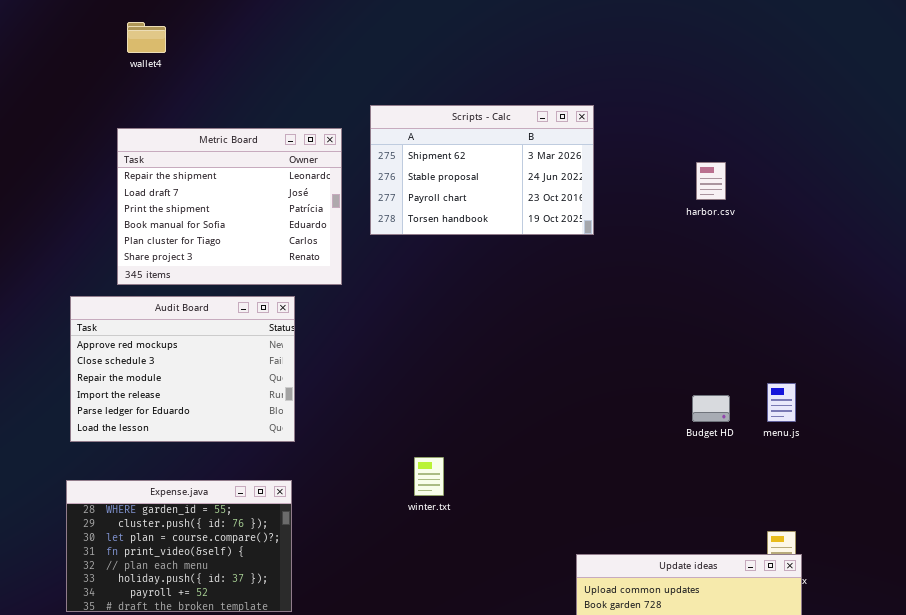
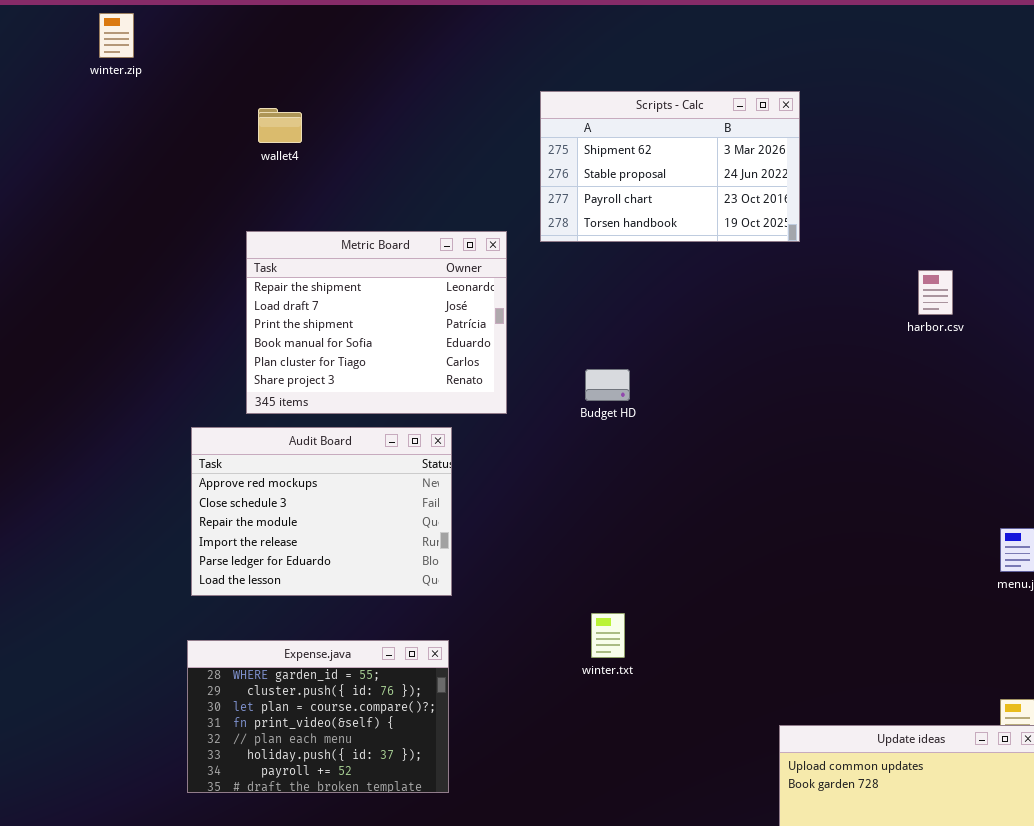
Scripts - Calc: [370,105,594,235] -> [540,91,800,242], moved
Budget HD: [692,395,730,422] -> [585,369,630,401], moved

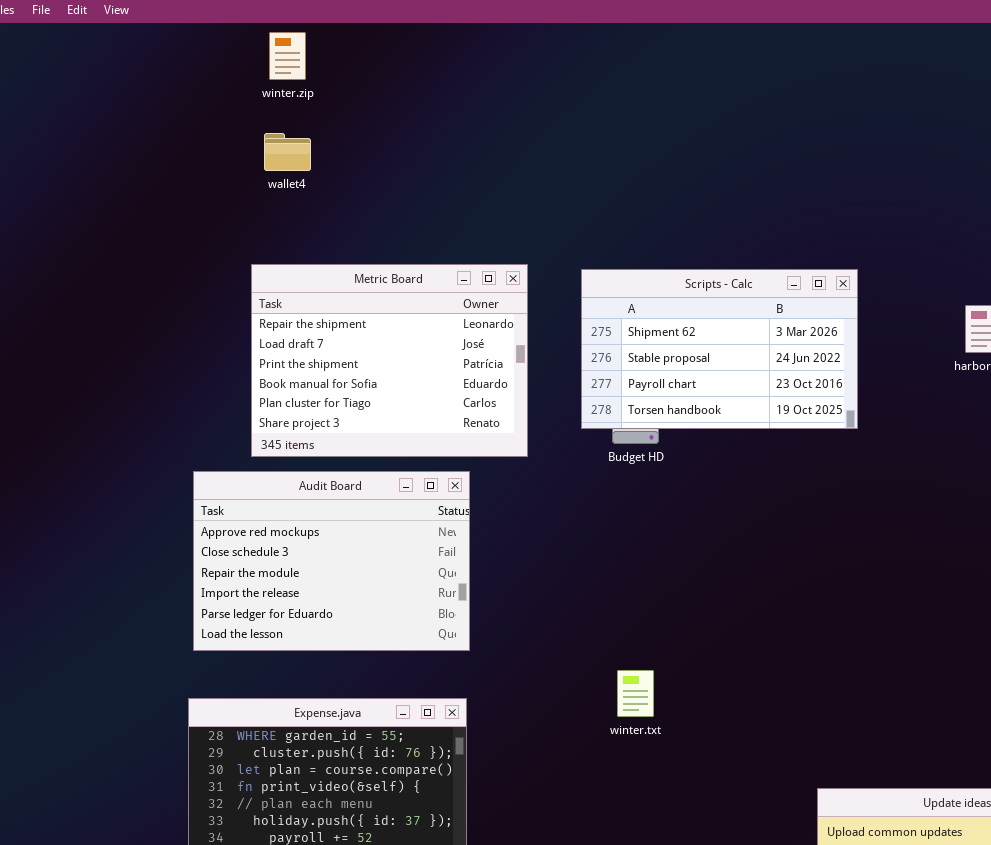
winter.zip: [99,13,134,58] -> [269,32,306,80], moved
Scripts - Calc: [540,91,800,242] -> [581,269,858,429], moved

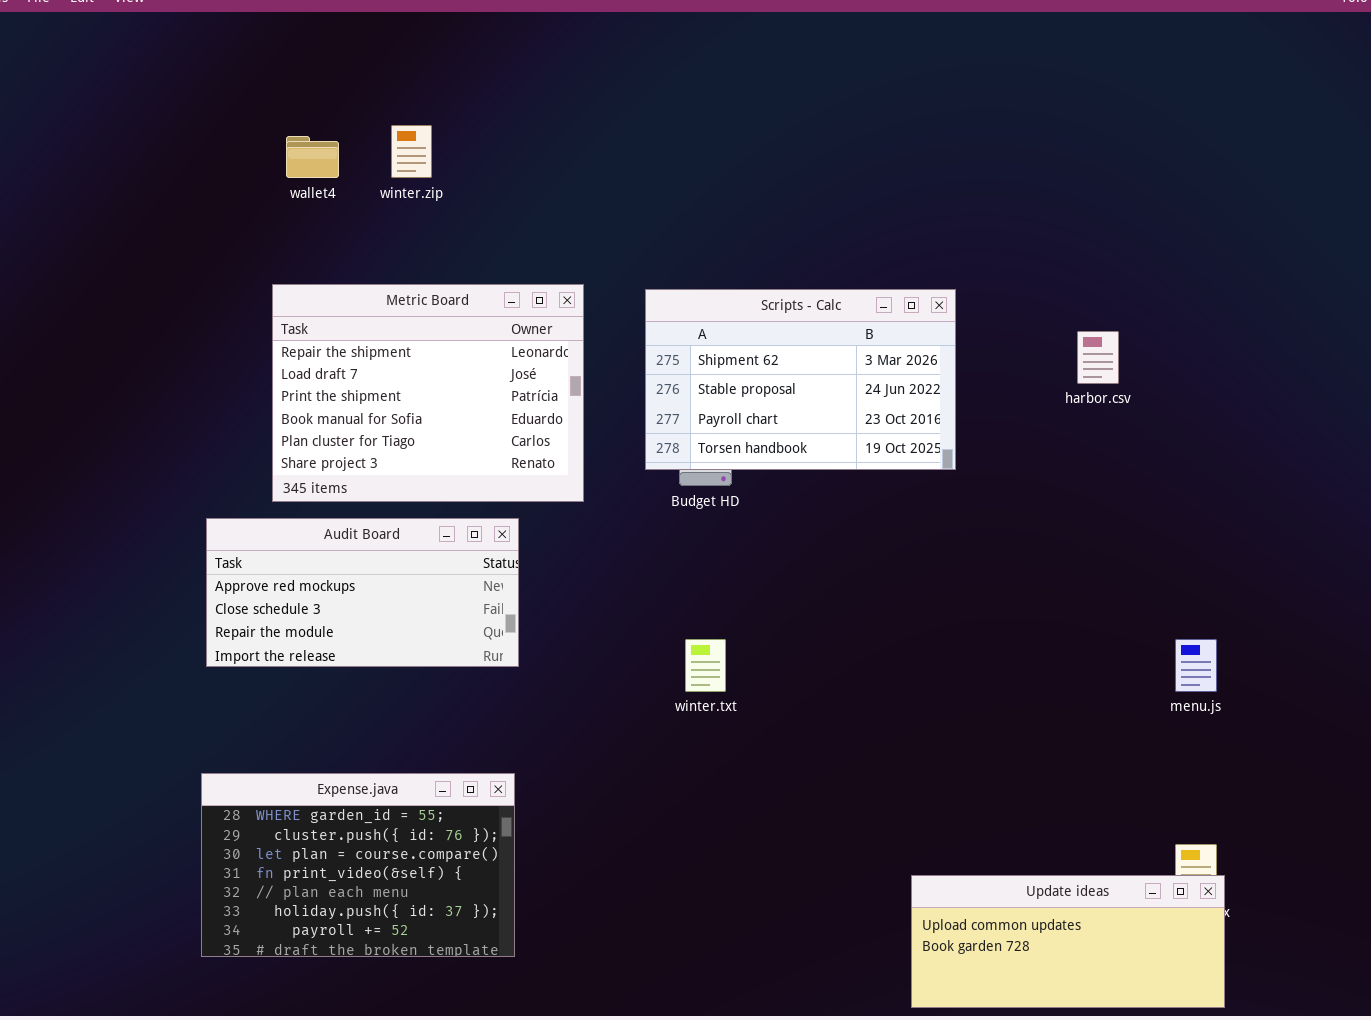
winter.zip: [269,32,306,80] -> [391,125,432,178], moved
Audit Board: [193,471,470,651] -> [206,518,519,667], resized
winter.txt: [617,670,654,717] -> [685,639,726,692], moved

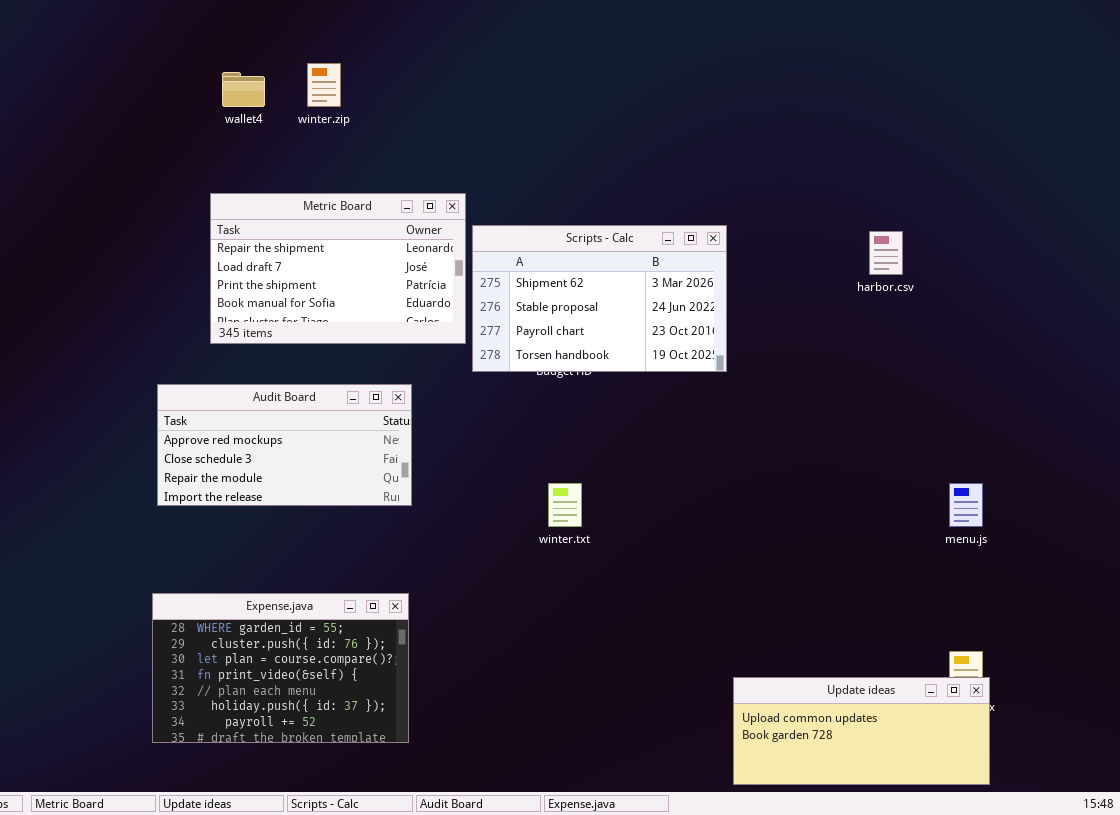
Metric Board: [272,284,584,502] -> [210,193,466,344], resized
Scripts - Calc: [645,289,956,470] -> [472,225,727,372], moved

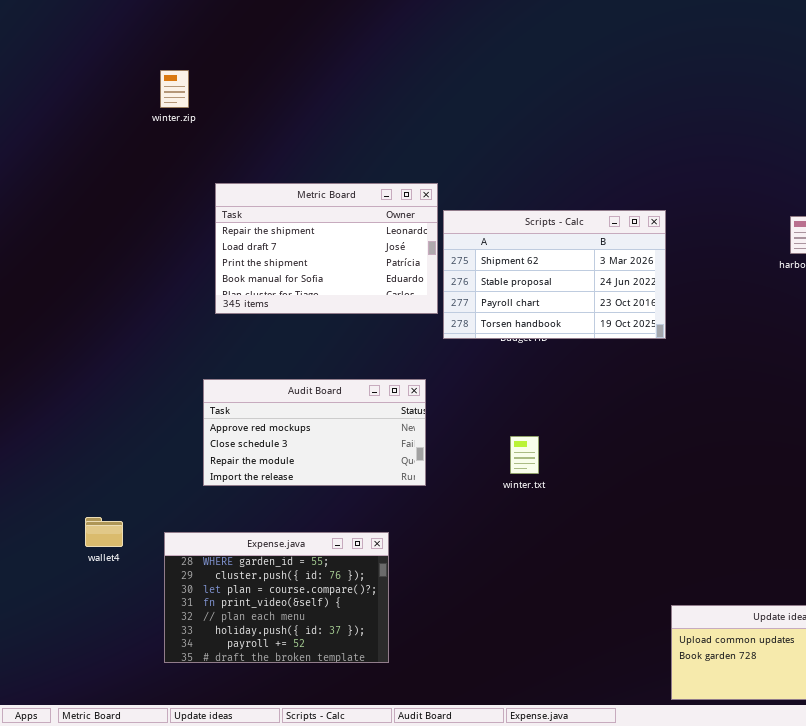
winter.zip: [307,63,341,107] -> [160,70,189,108], moved
wallet4: [222,72,265,107] -> [85,517,123,547], moved
Audit Board: [157,384,412,506] -> [203,379,426,486], moved

